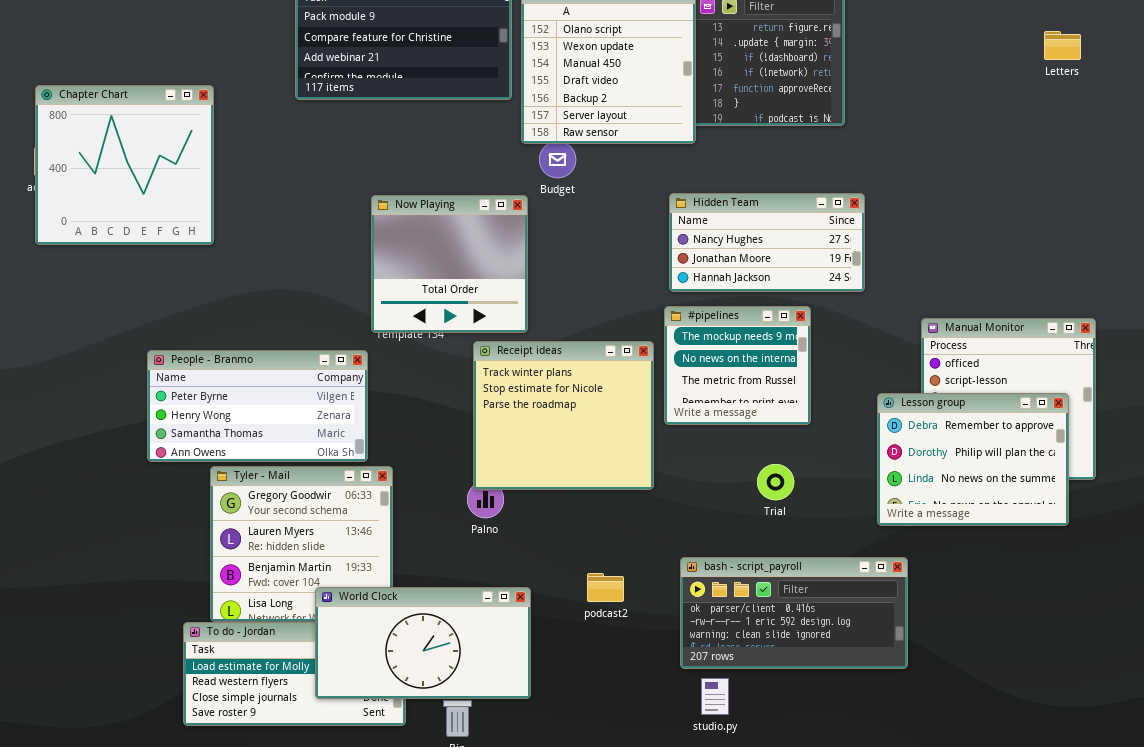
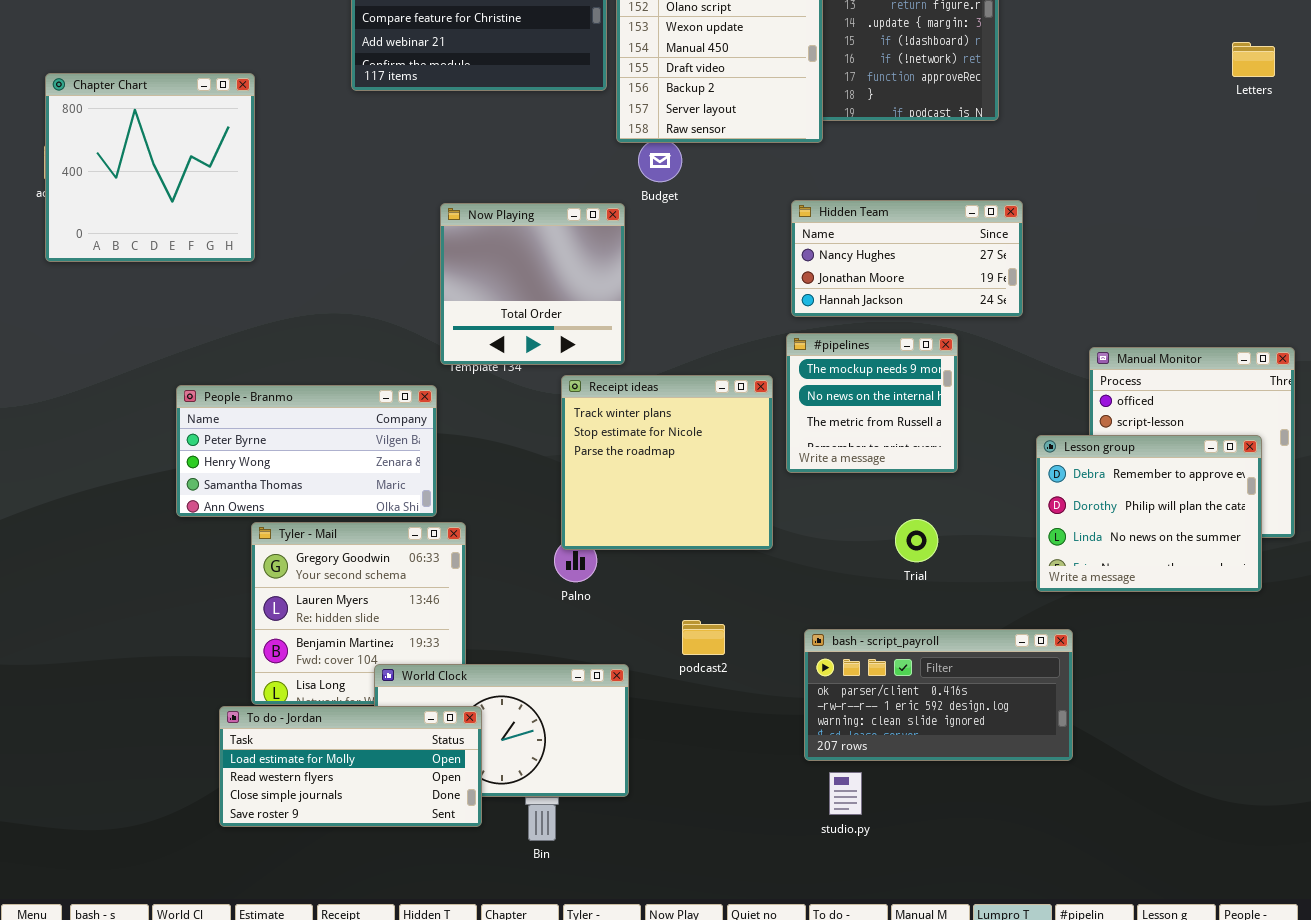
Letters: [1044,31,1081,60] -> [1232,42,1275,77], moved
podcast2: [587,573,624,602] -> [682,620,725,655], moved
To do - Jordan: [183,622,406,726] -> [219,706,482,827], raised

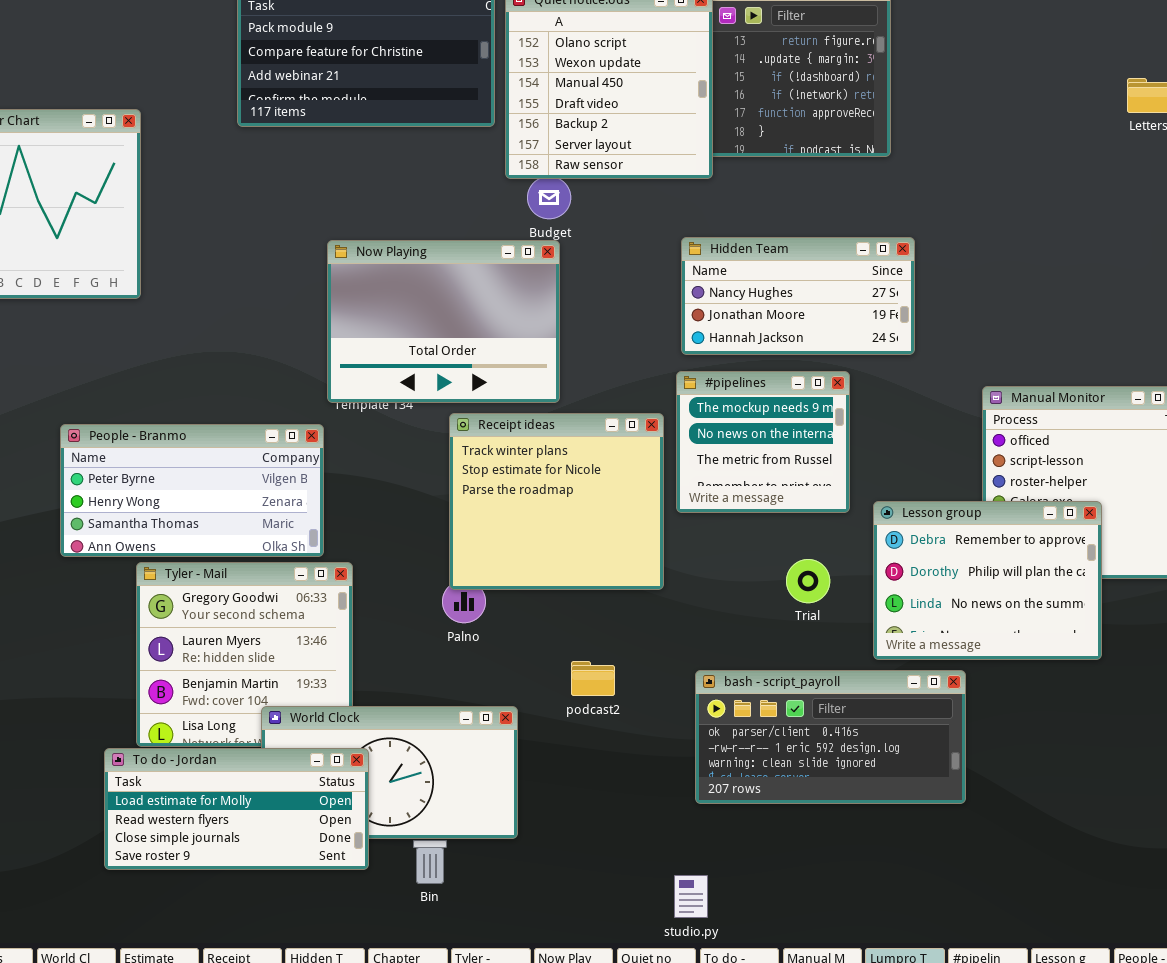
Now Playing: [440,203,625,365] -> [327,240,560,403], resized
Lesson group: [1036,435,1262,592] -> [873,501,1102,660], moved
studio.py: [829,772,862,815] -> [674,875,708,918], moved

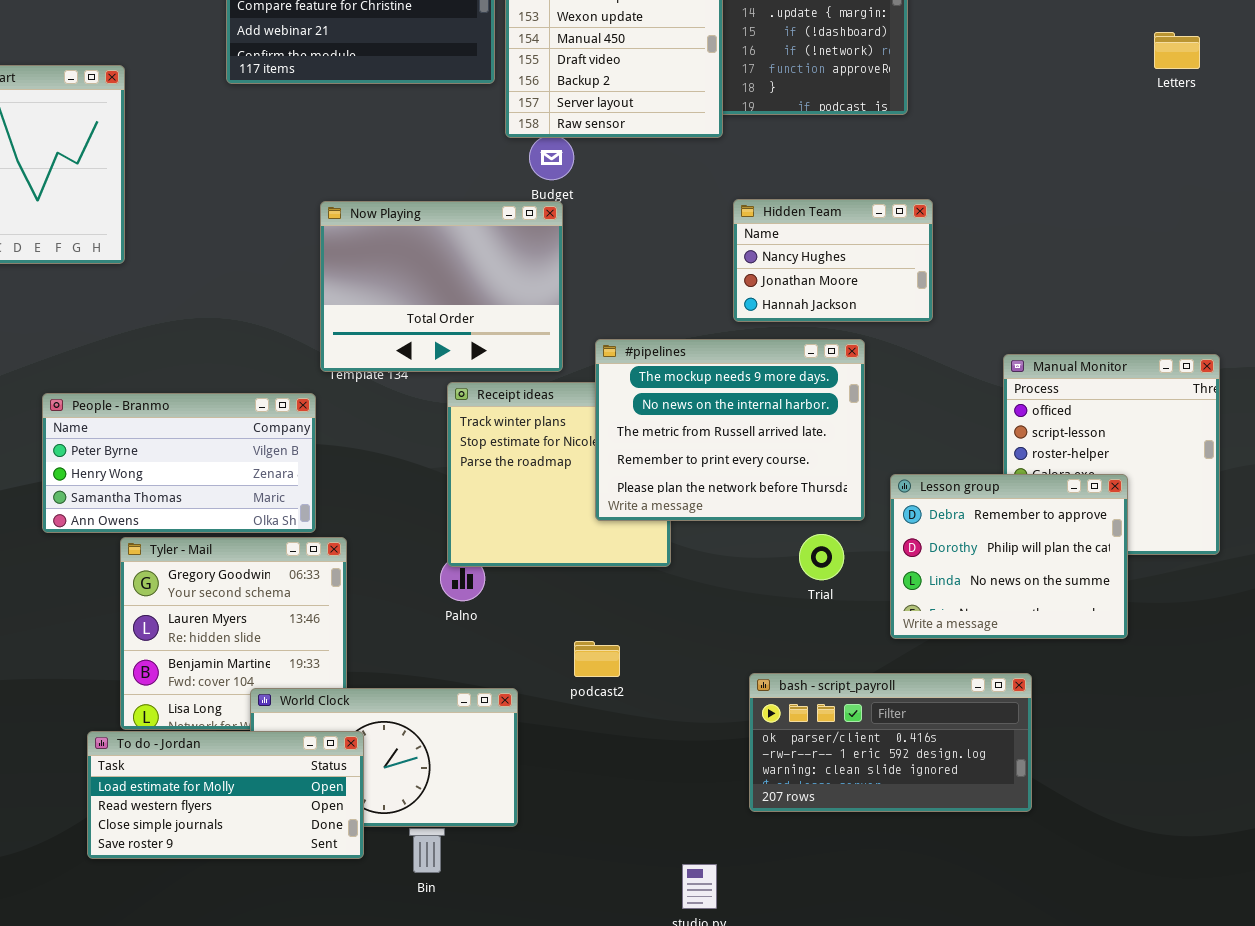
Hidden Team: [681,237,915,355] -> [733,199,933,322], resized
#pipelines: [676,371,850,513] -> [595,339,865,521], resized
bash - script_payroll: [695,670,966,804] -> [749,673,1032,812], moved

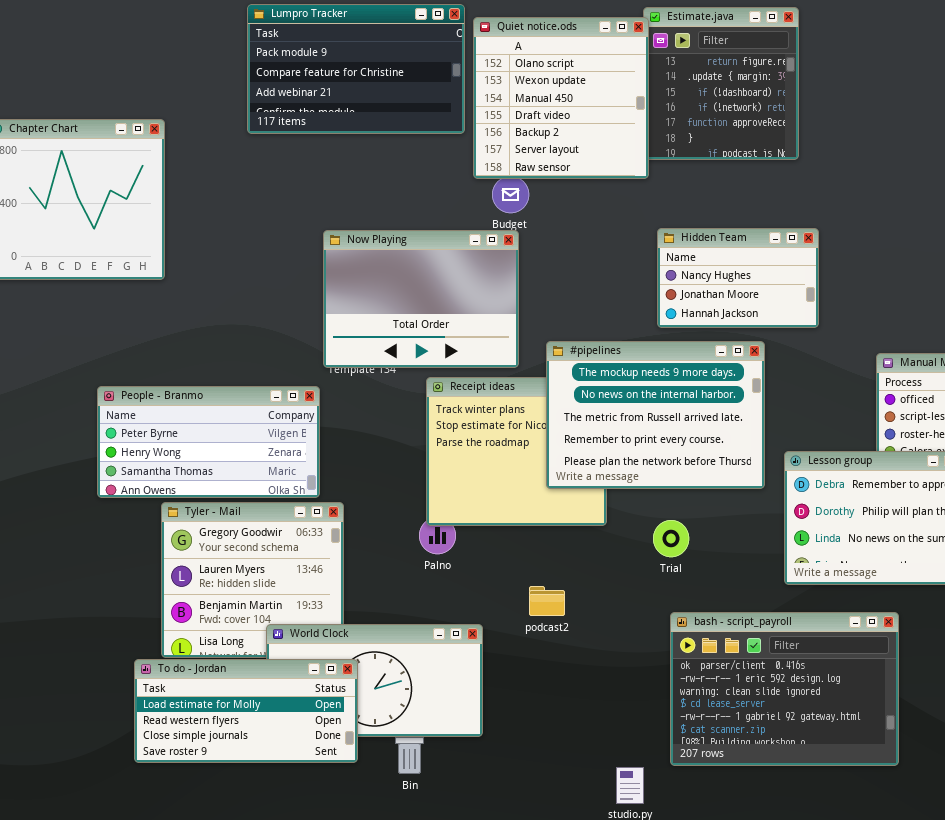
Trial: [799,534,844,580] -> [653,520,689,557], moved
bash - script_payroll: [749,673,1032,812] -> [670,612,899,766], resized

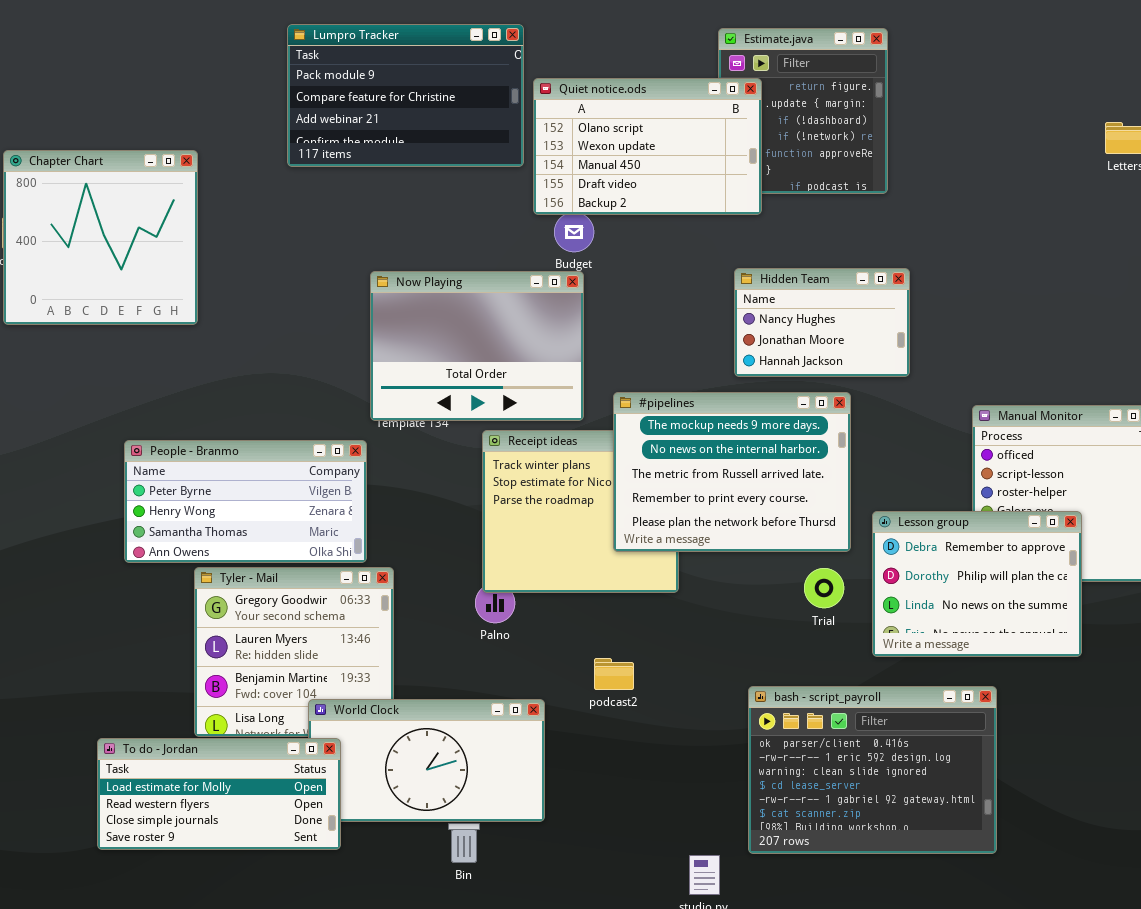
Quiet notice.ods: [473,17,649,179] -> [533,78,762,215], resized
Trial: [653,520,689,557] -> [804,568,844,608], moved
To do - Jordan: [134,659,358,763] -> [97,738,341,850], moved

